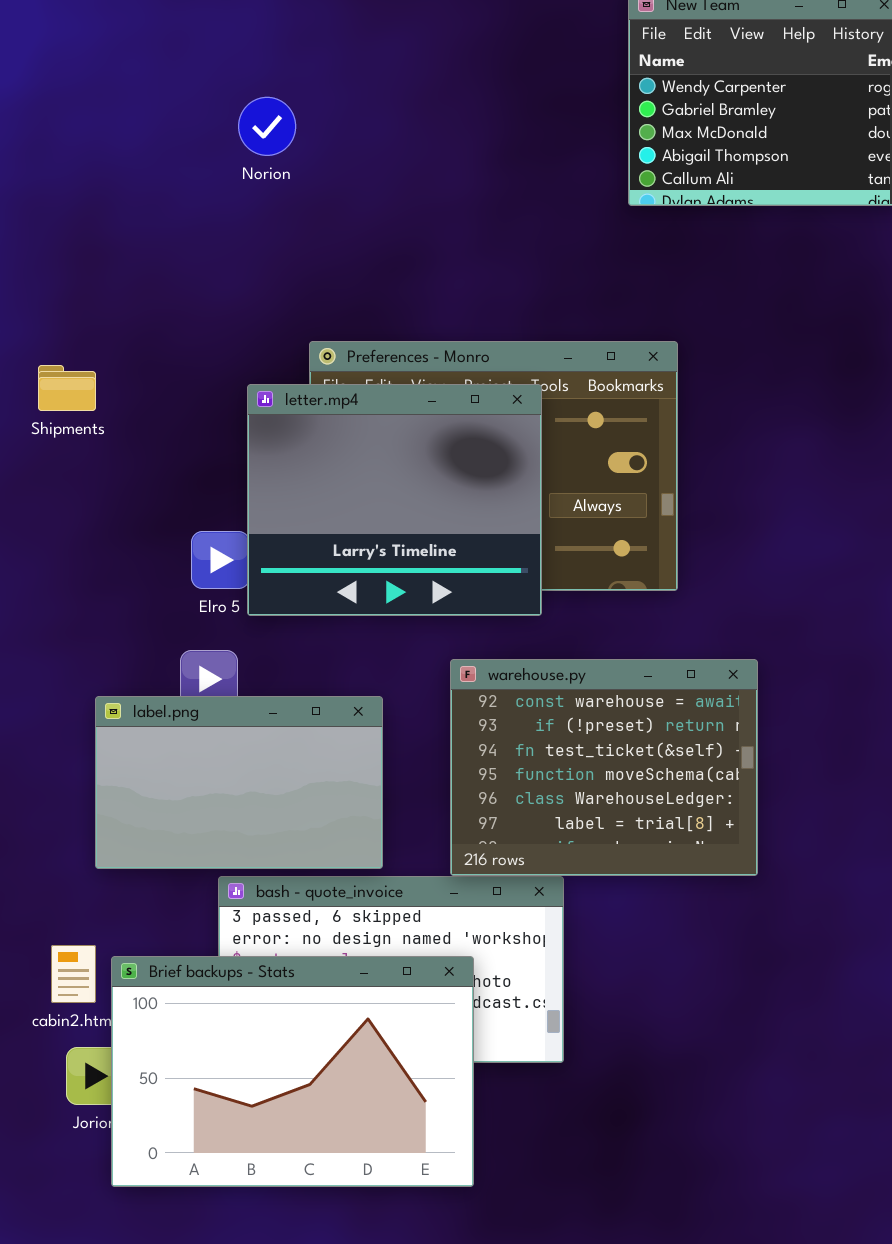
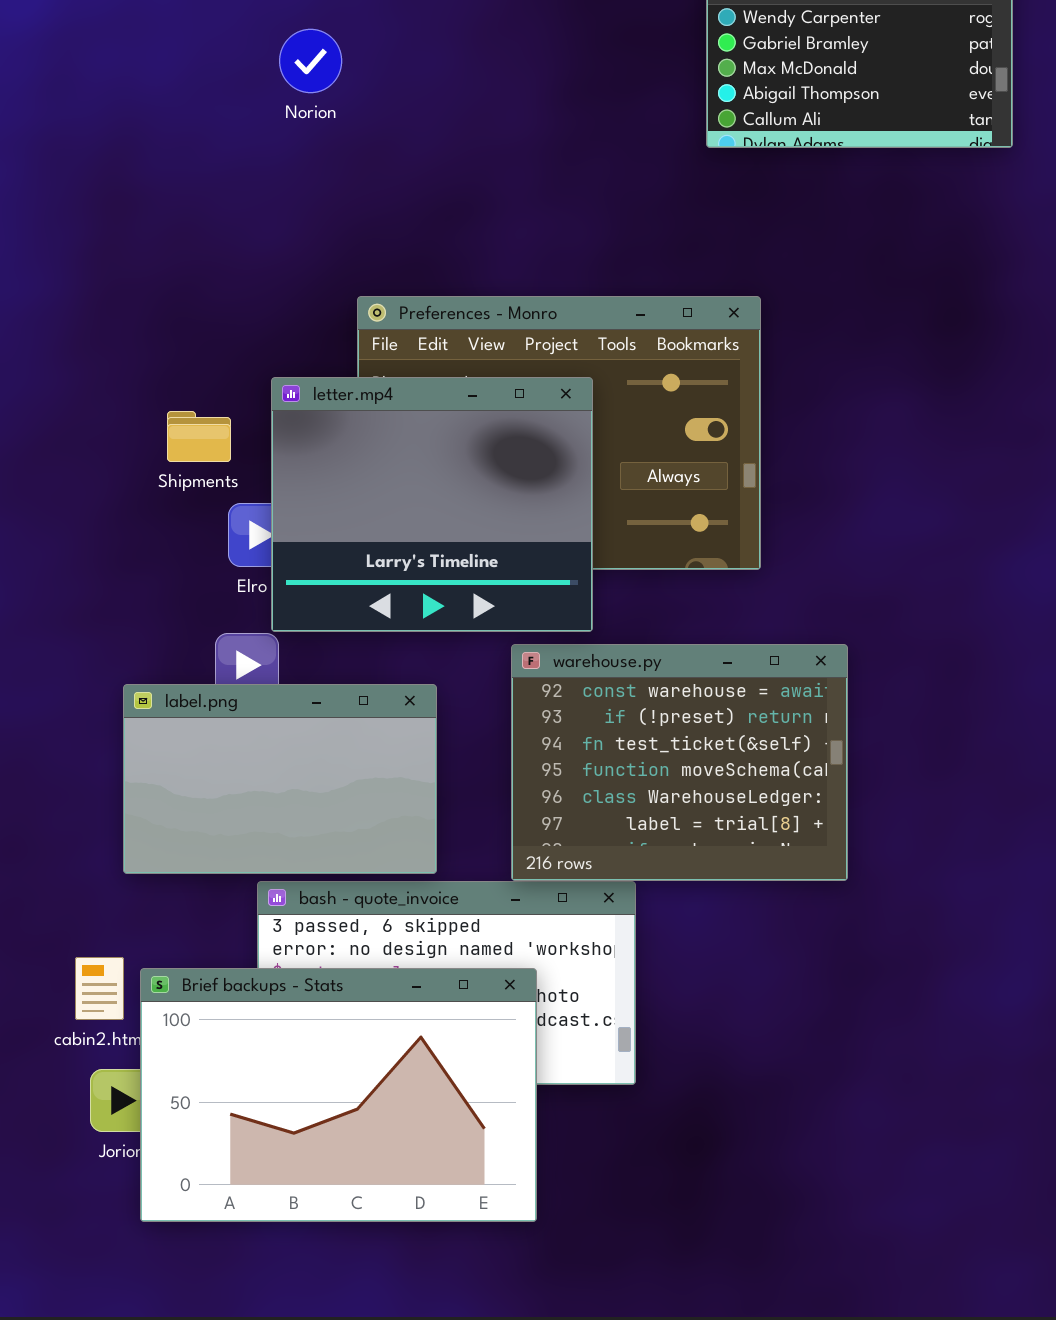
Shipments: [38,365,96,411] -> [167,411,231,462], moved
letter.mp4: [247,384,542,616] -> [271,377,593,632], moved

